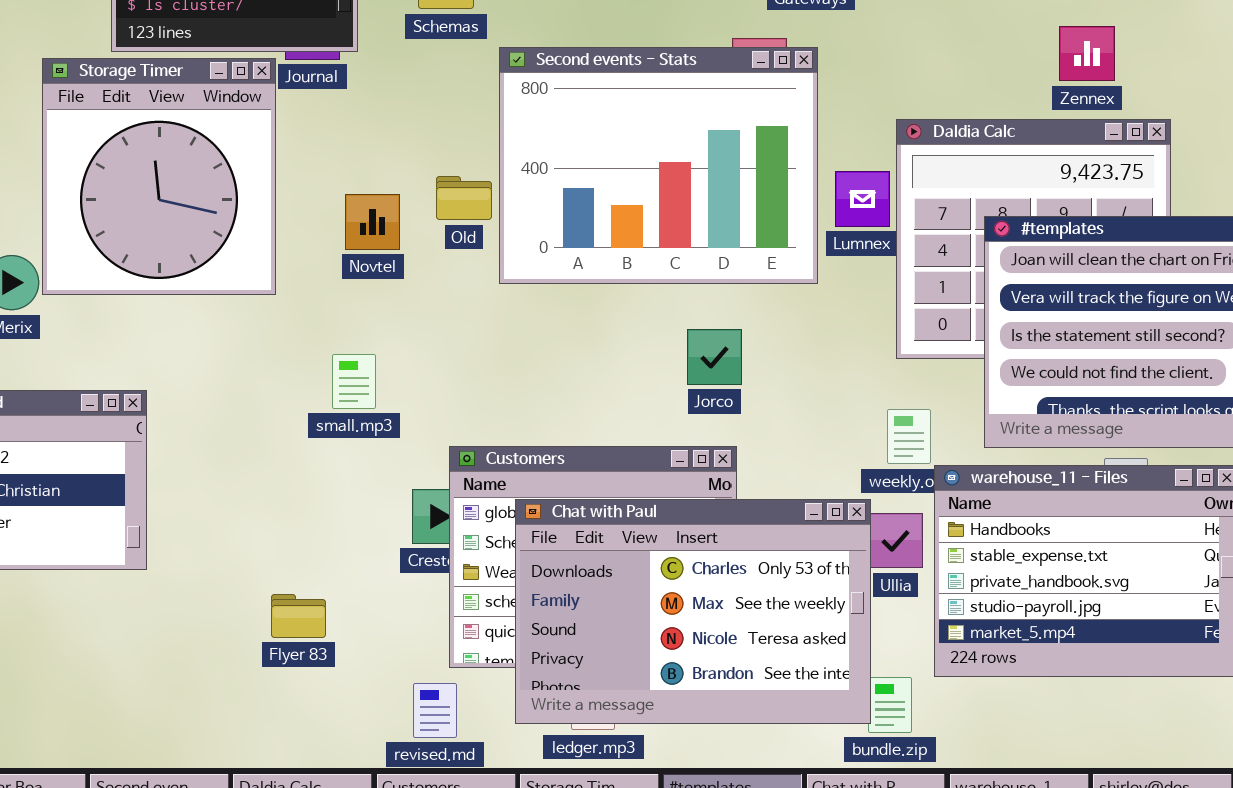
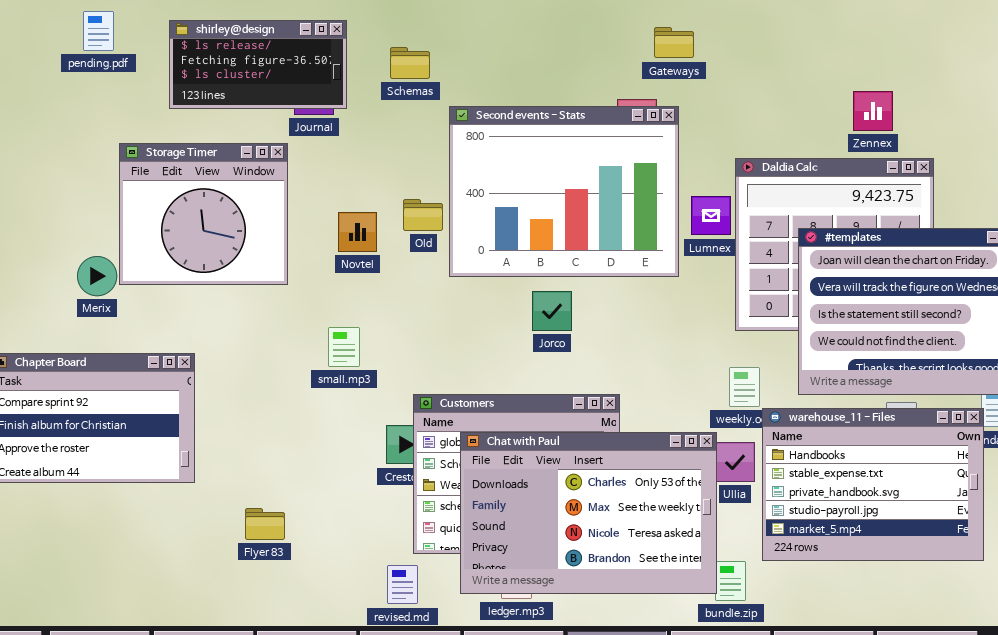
Storage Timer: [42,58,276,295] -> [119,143,288,285], resized
Jorco: [687,329,742,385] -> [532,291,572,331], moved
Flyer 83: [271,594,326,638] -> [245,508,285,540], moved

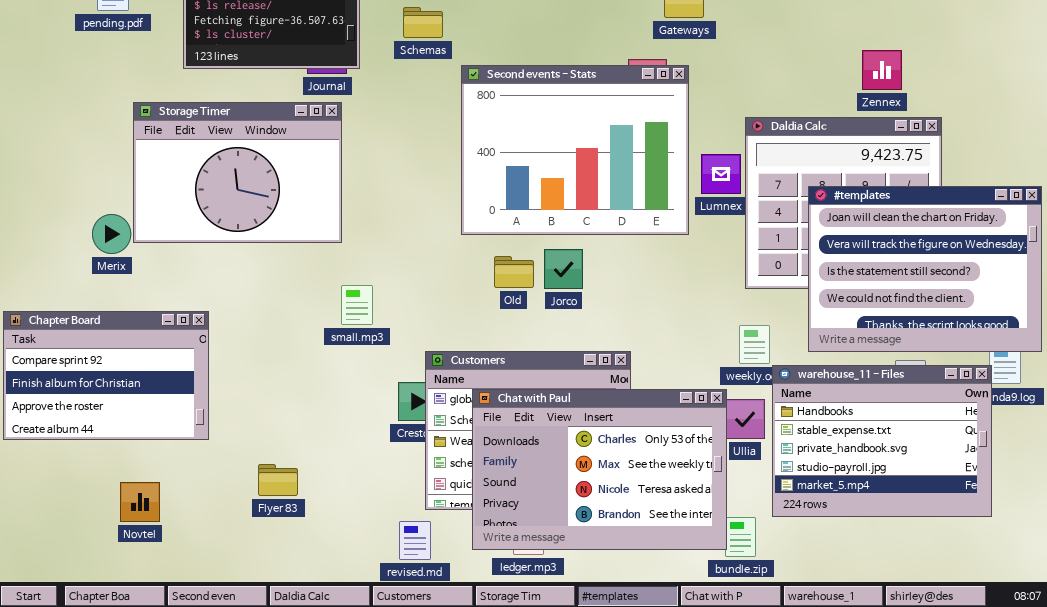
Storage Timer: [119,143,288,285] -> [133,102,342,243], resized
Old: [403,199,443,231] -> [494,256,534,288], moved
Novtel: [338,212,377,252] -> [120,482,160,522], moved

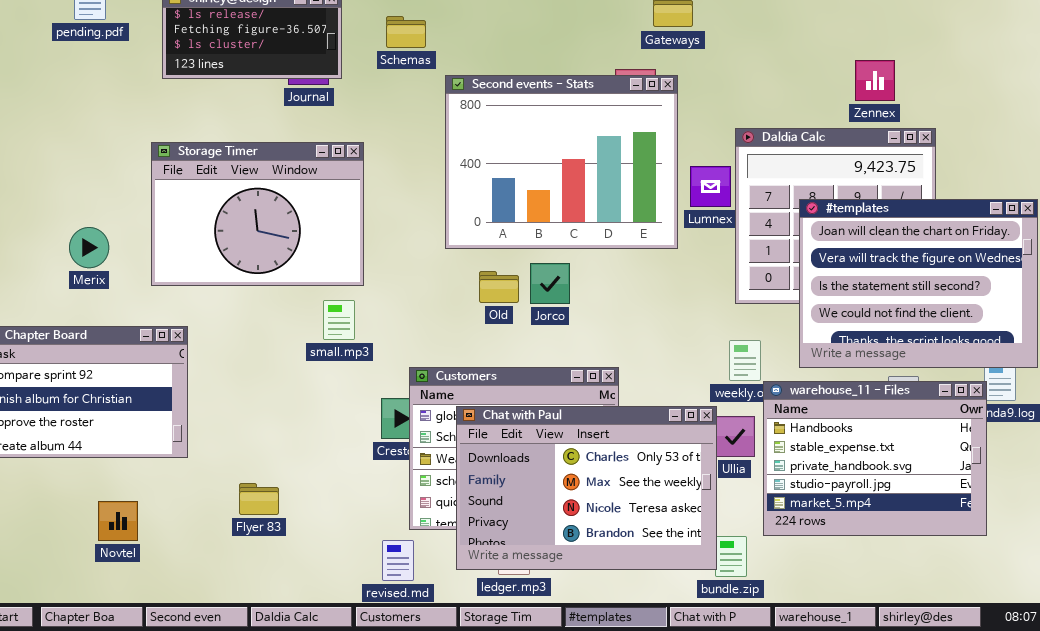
Storage Timer: [133,102,342,243] -> [151,142,364,286], moved

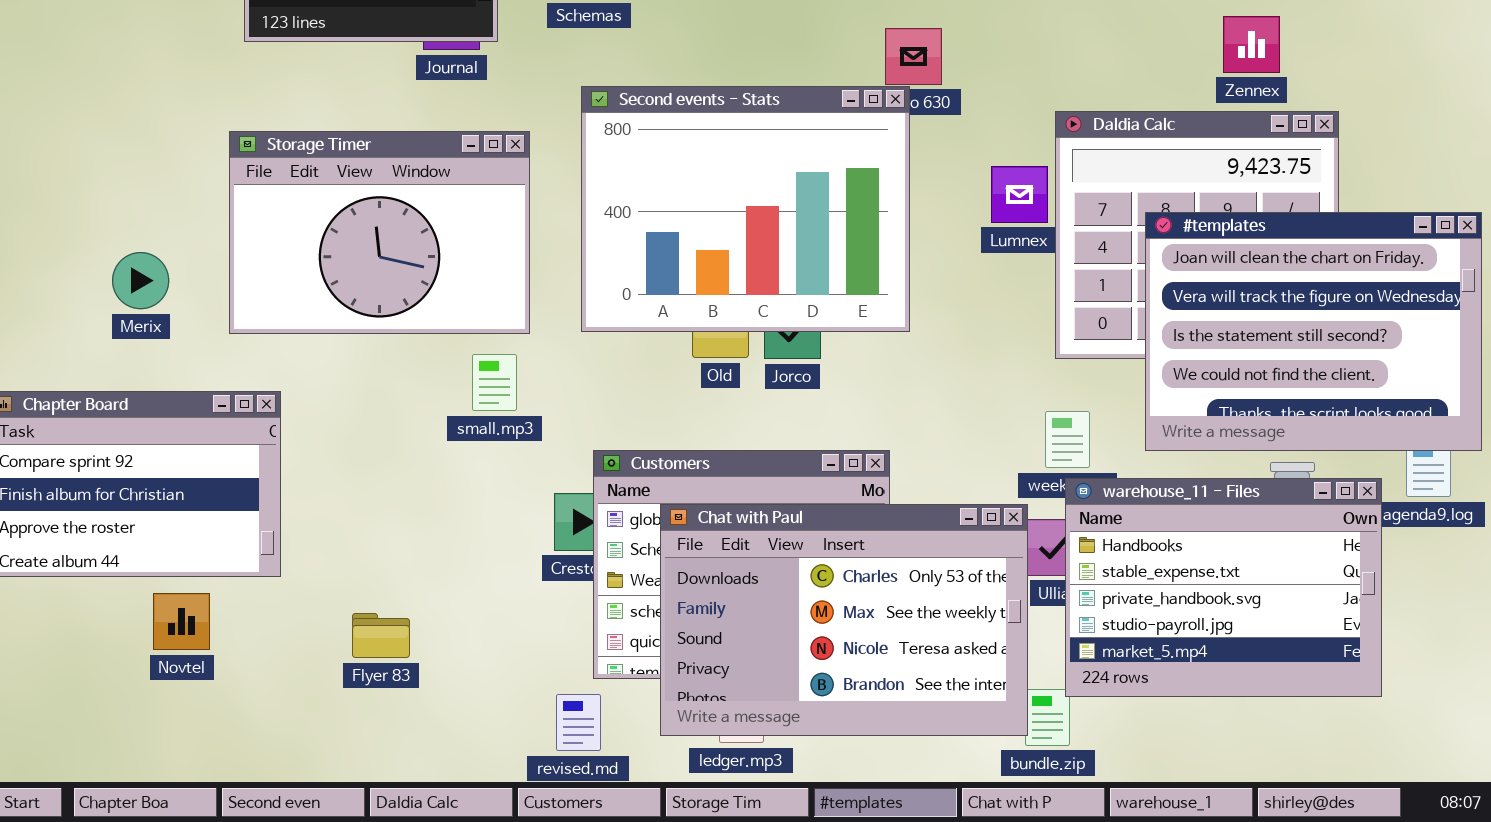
Second events - Stats: [445,75,678,249] -> [581,86,910,332], moved
warehouse_11 - Files: [763,381,987,536] -> [1065,478,1382,697], moved
Novtel: [98,501,138,541] -> [153,593,210,650], moved

